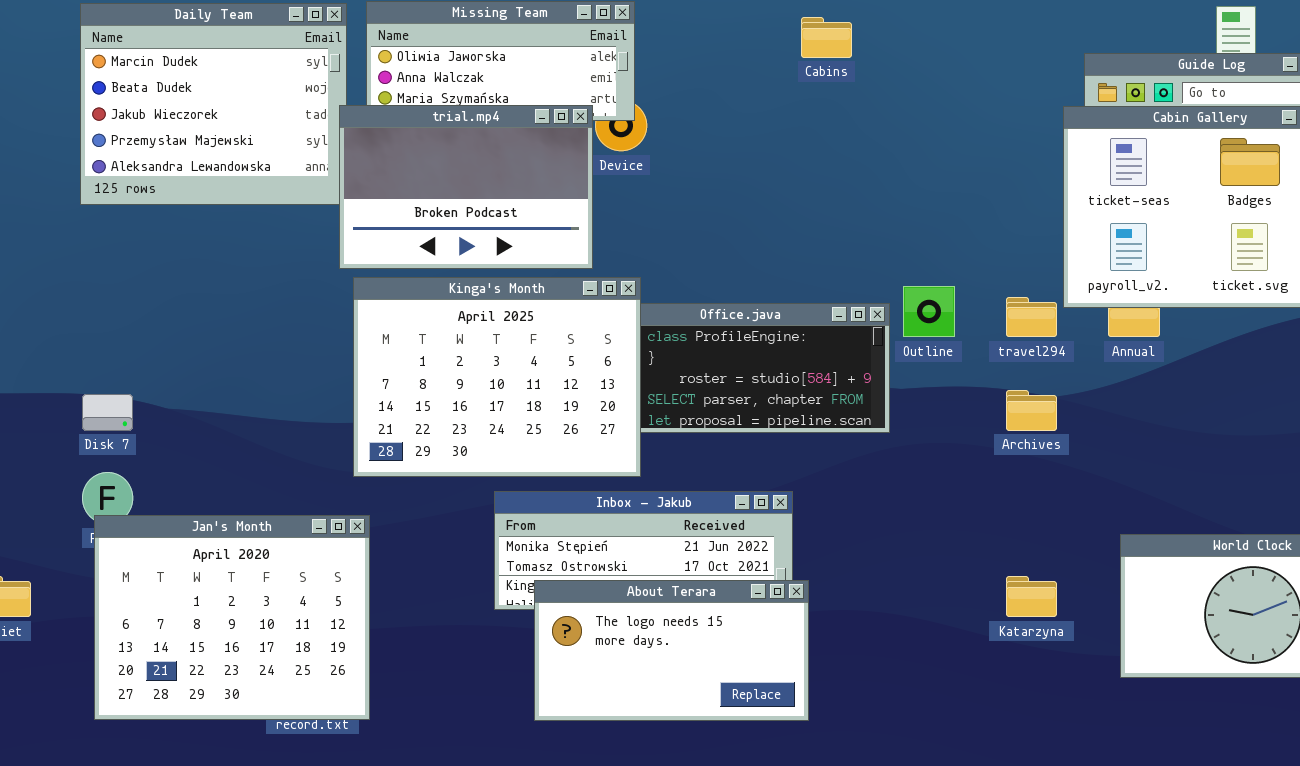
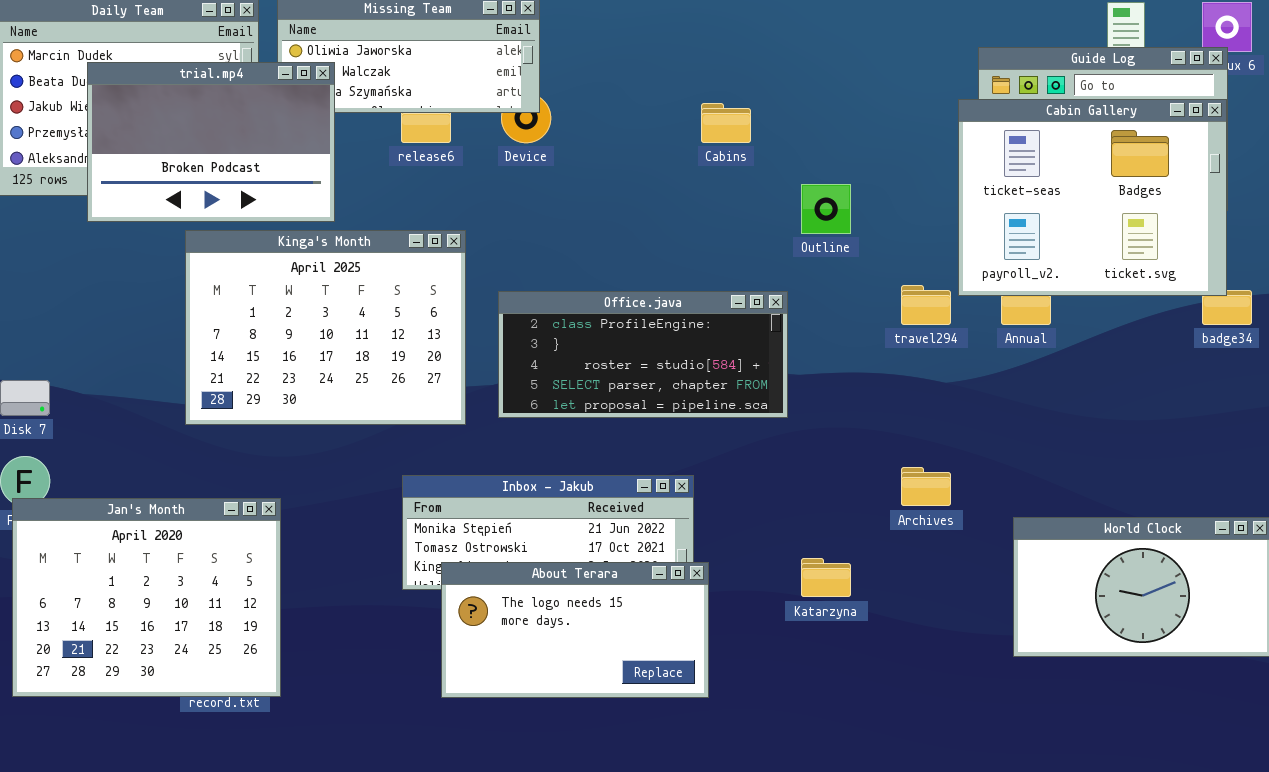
Cabins: [801,17,852,58] -> [701,103,751,143], moved
trial.mp4: [339,105,593,269] -> [87,62,335,222], moved
Kinga's Month: [353,277,641,477] -> [185,230,466,425], moved
Outline: [903,286,955,337] -> [801,184,851,234], moved
Archives: [1006,390,1057,431] -> [901,467,951,506], moved
Katarzyna: [1006,576,1057,617] -> [801,558,851,597], moved

